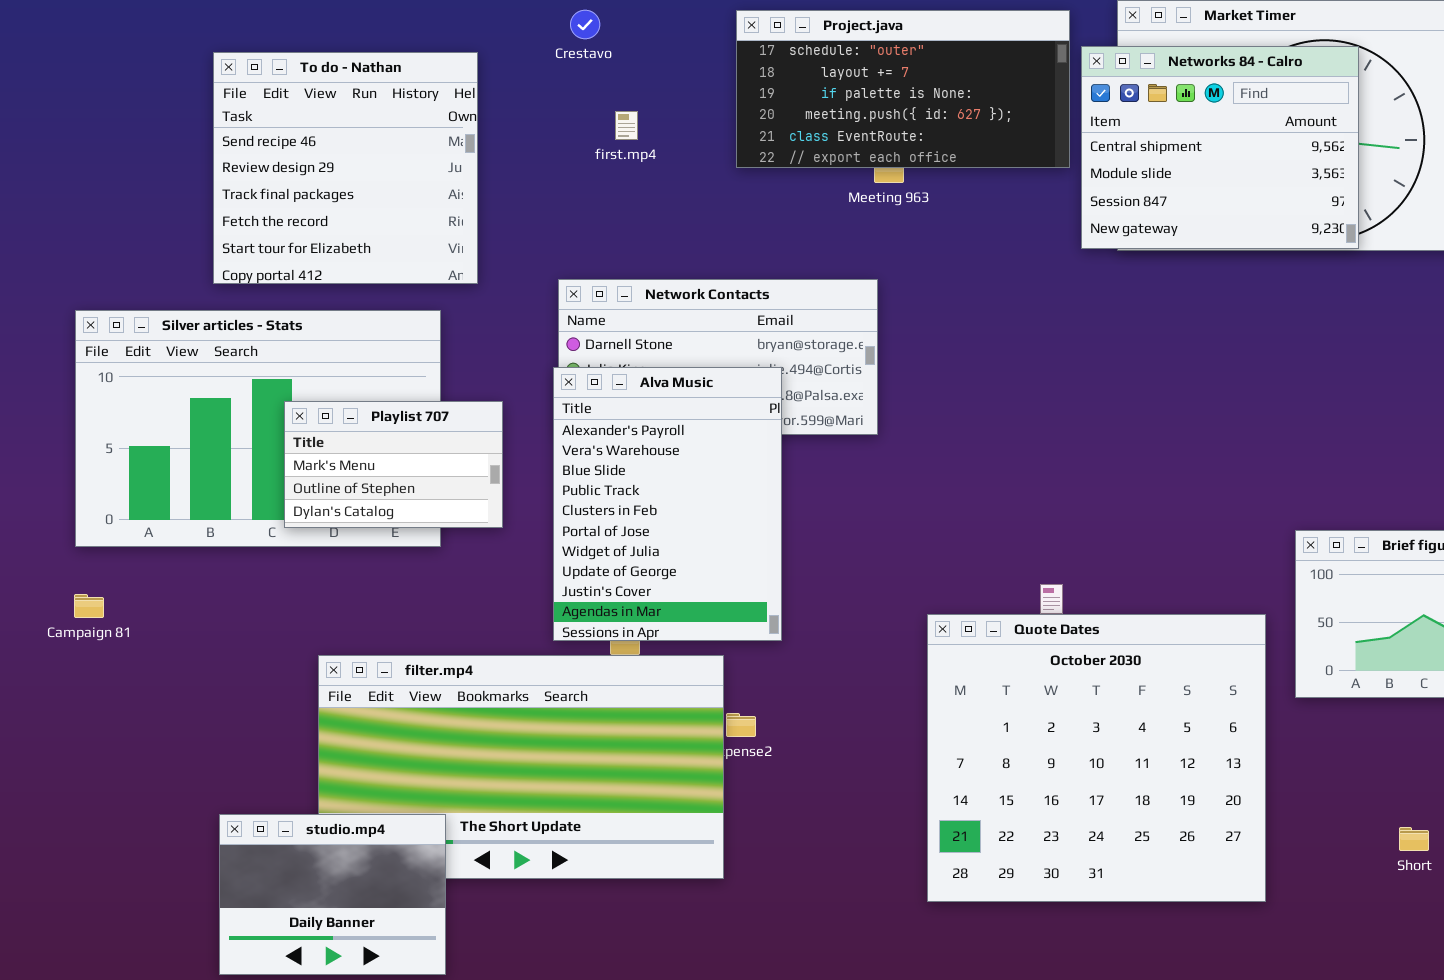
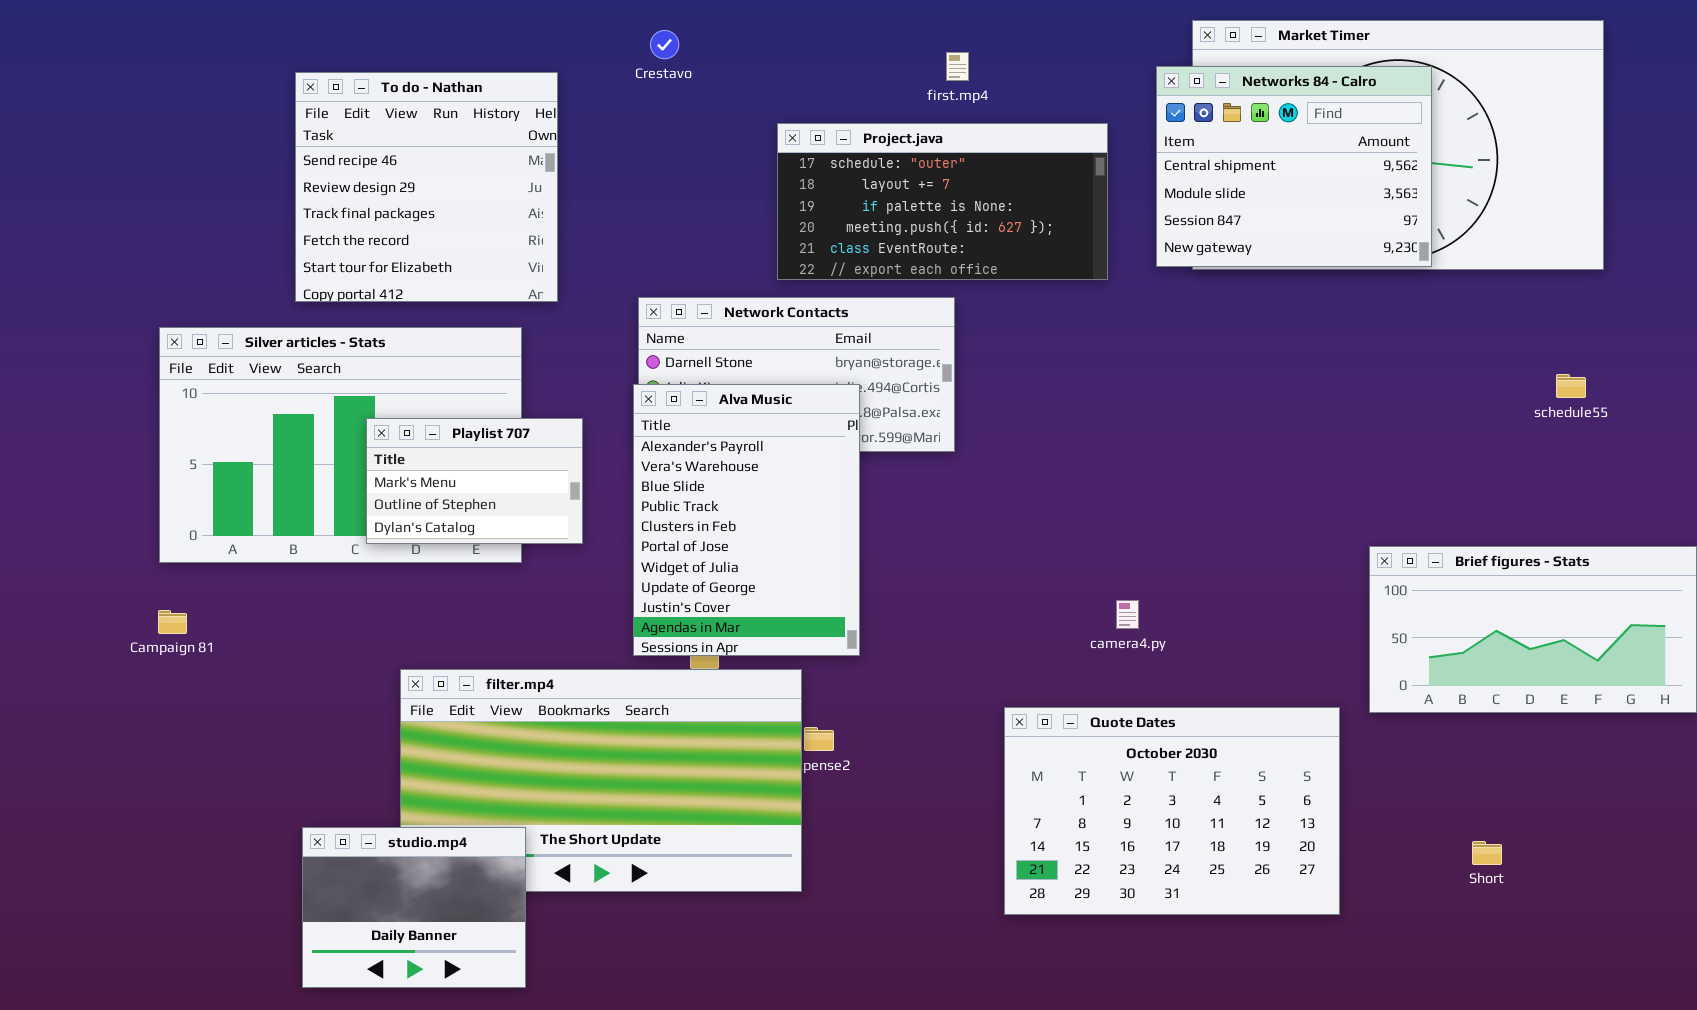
Project.java: [736,10,1070,168] -> [777,123,1108,280], moved
first.mp4: [615,111,638,140] -> [946,52,969,81], moved
Quote Dates: [927,614,1266,902] -> [1004,707,1340,915], resized

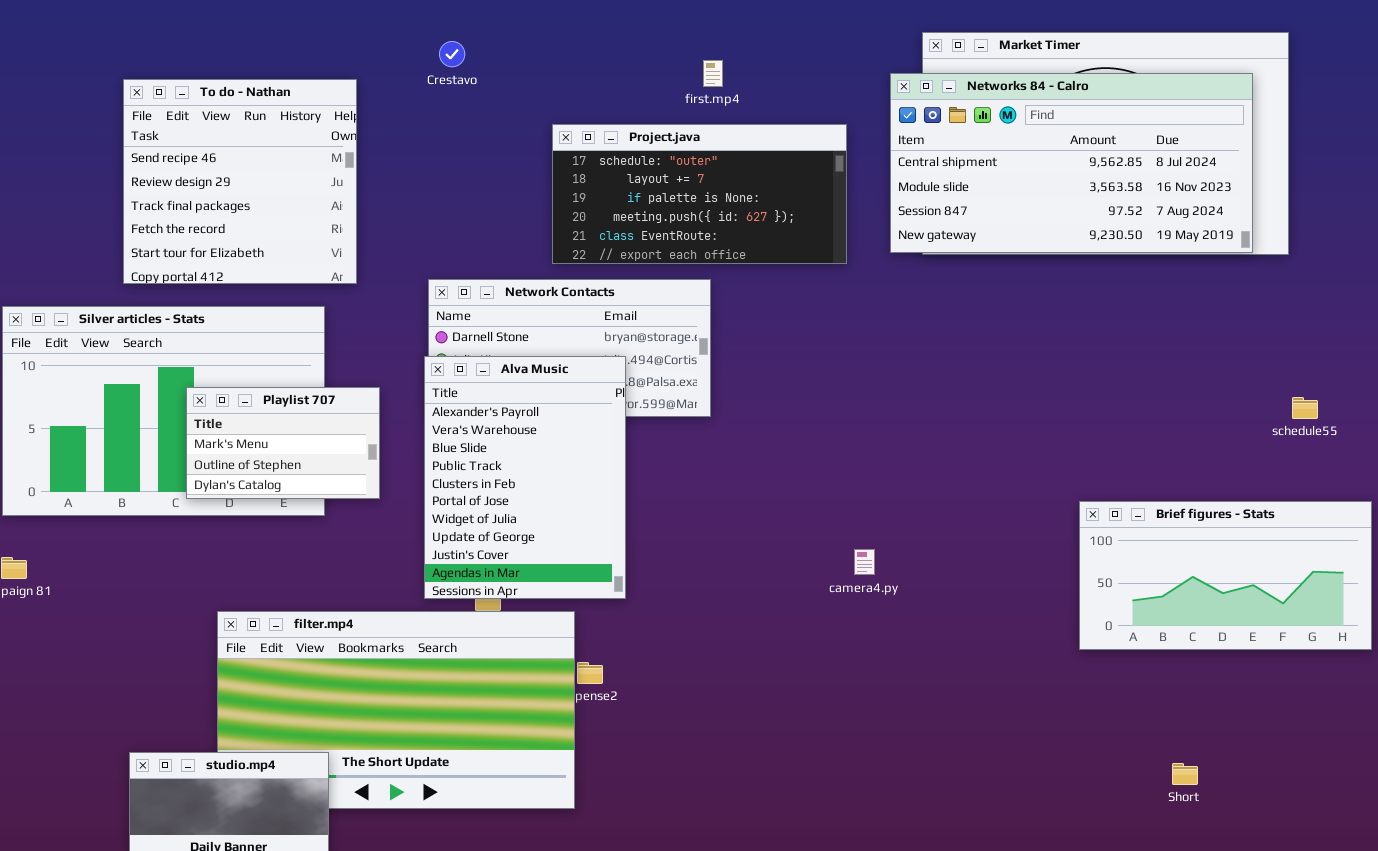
Networks 84 - Calro: [1156,66,1432,267] -> [890,73,1253,253], resized
schedule55: [1556,374,1586,398] -> [1292,397,1318,419], moved
Quote Dates: [1004,707,1340,915] -> none, closed

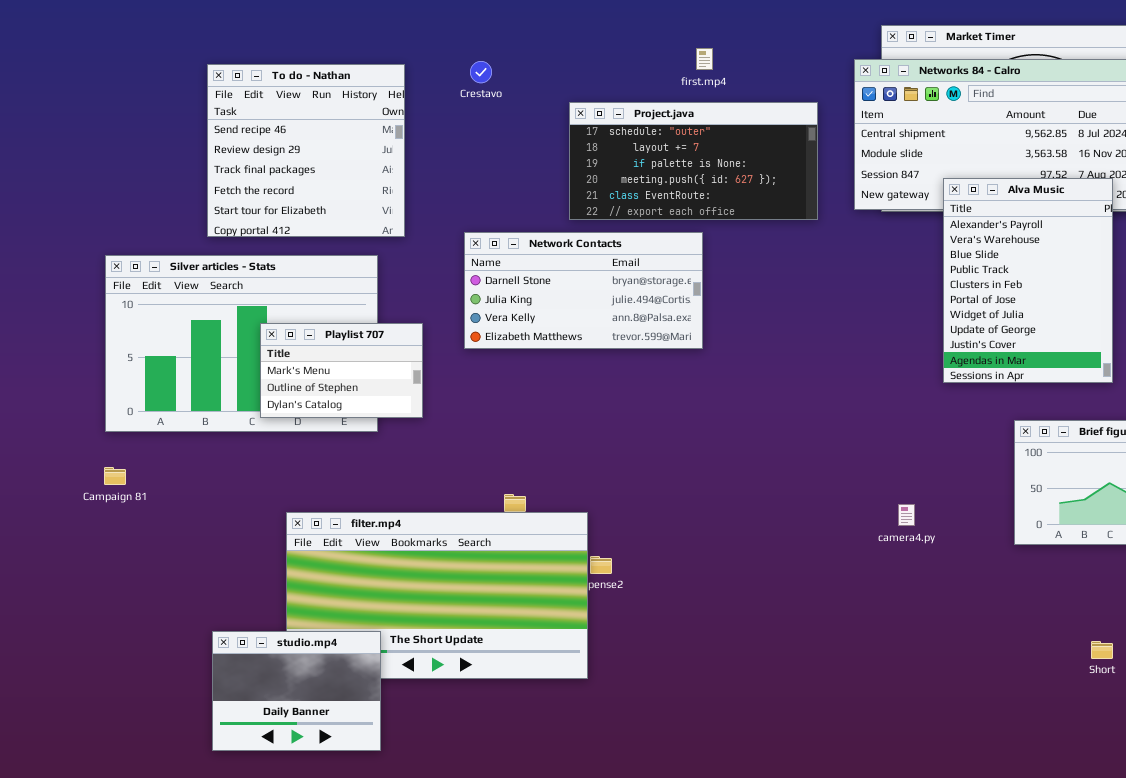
Crestavo: [439,41,465,67] -> [470,61,492,83], moved
Alva Music: [424,356,626,599] -> [943,178,1113,383], moved
camera4.py: [854,549,875,575] -> [898,504,915,526], moved

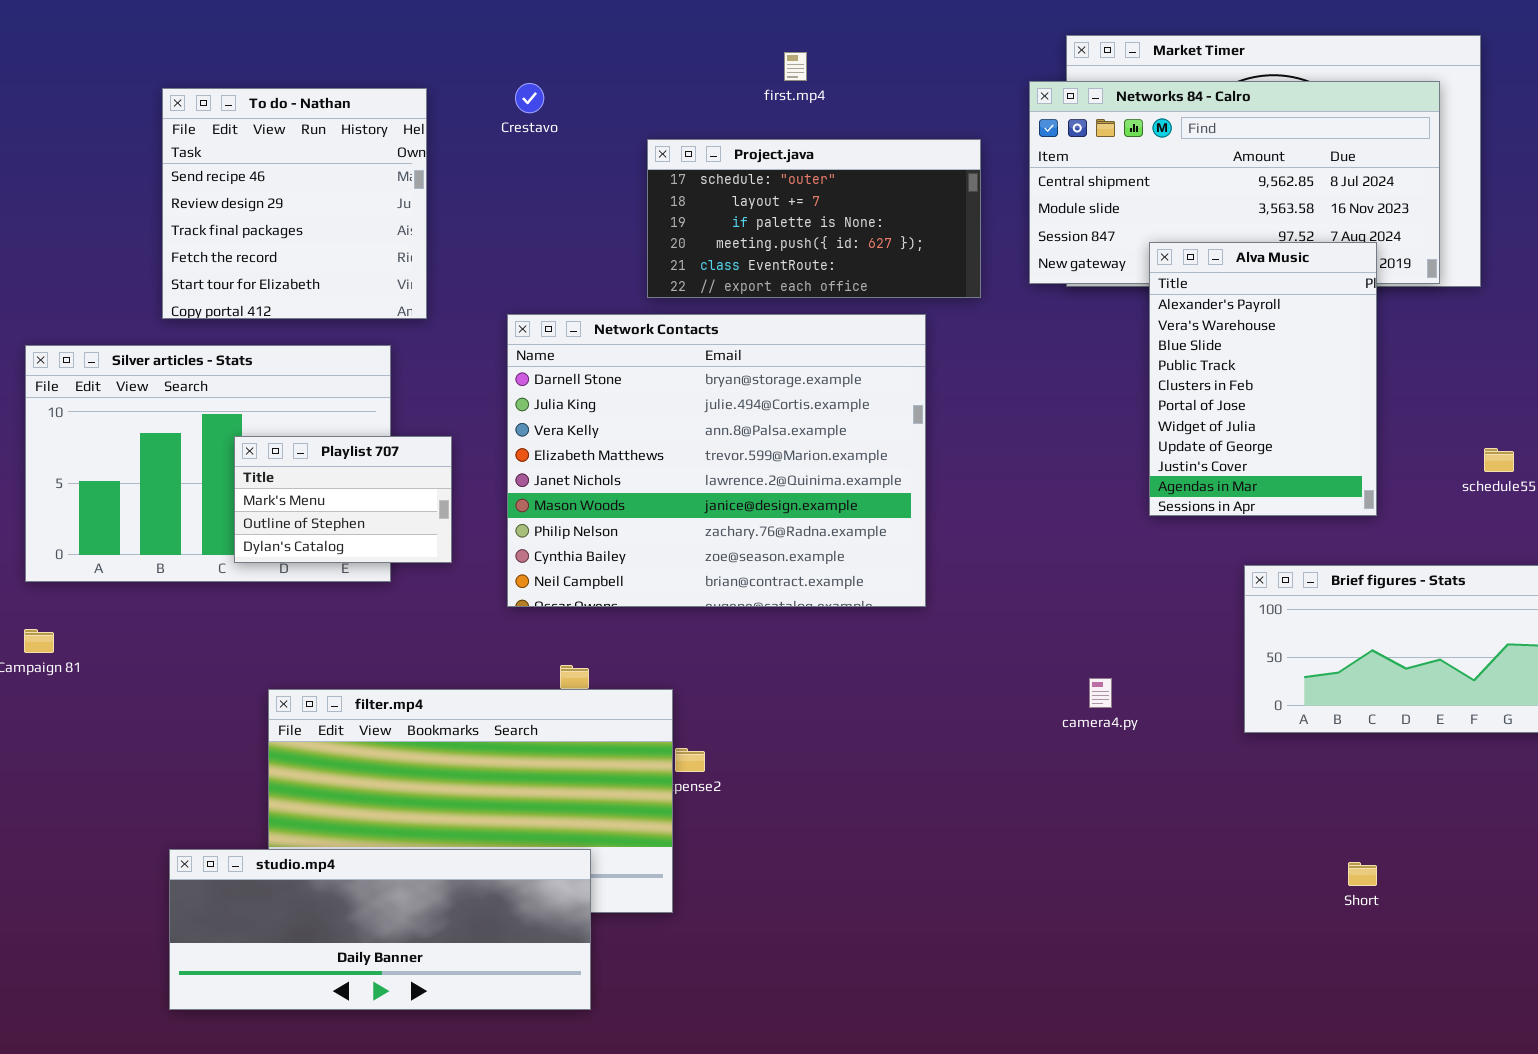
first.mp4: [696,48,713,70] -> [784,52,807,81], moved
Network Contacts: [464,232,703,349] -> [507,314,926,607], resized
studio.mp4: [212,631,381,751] -> [169,849,591,1010], resized

